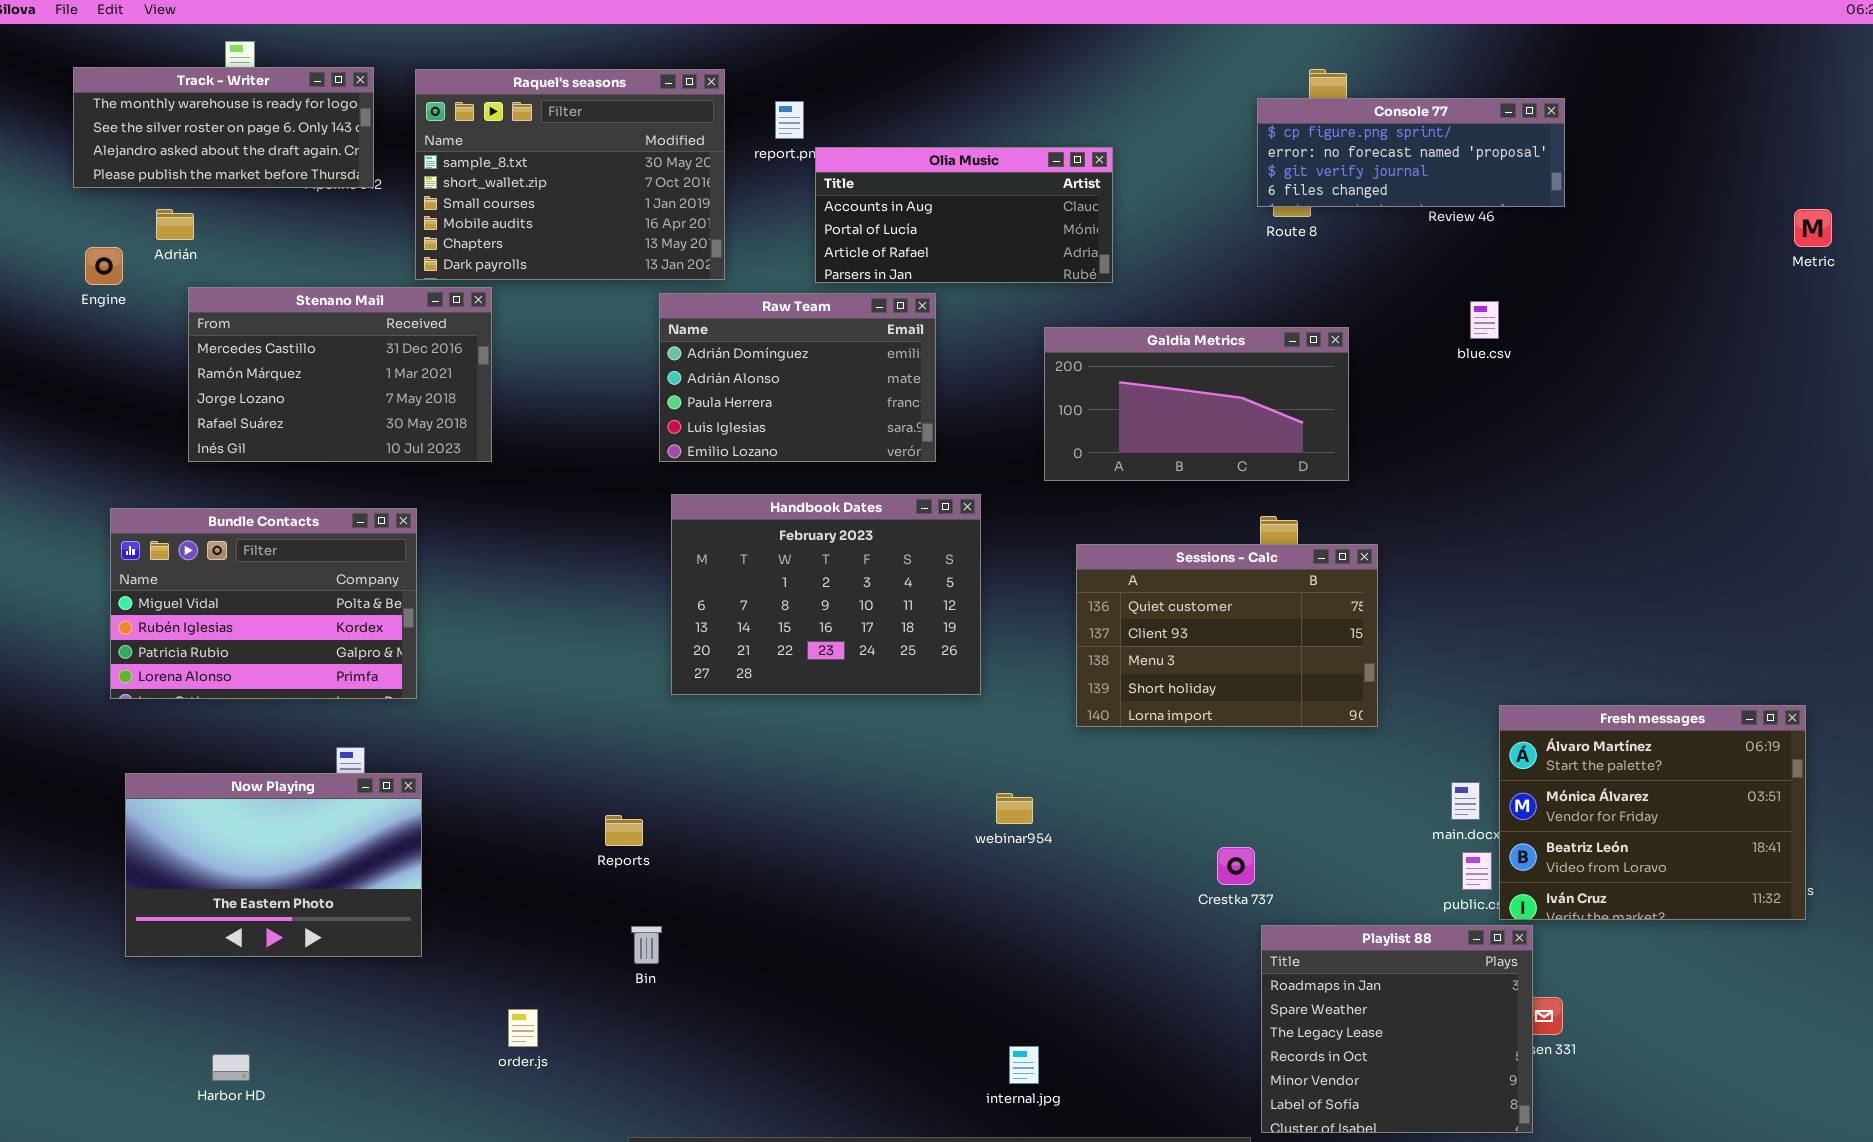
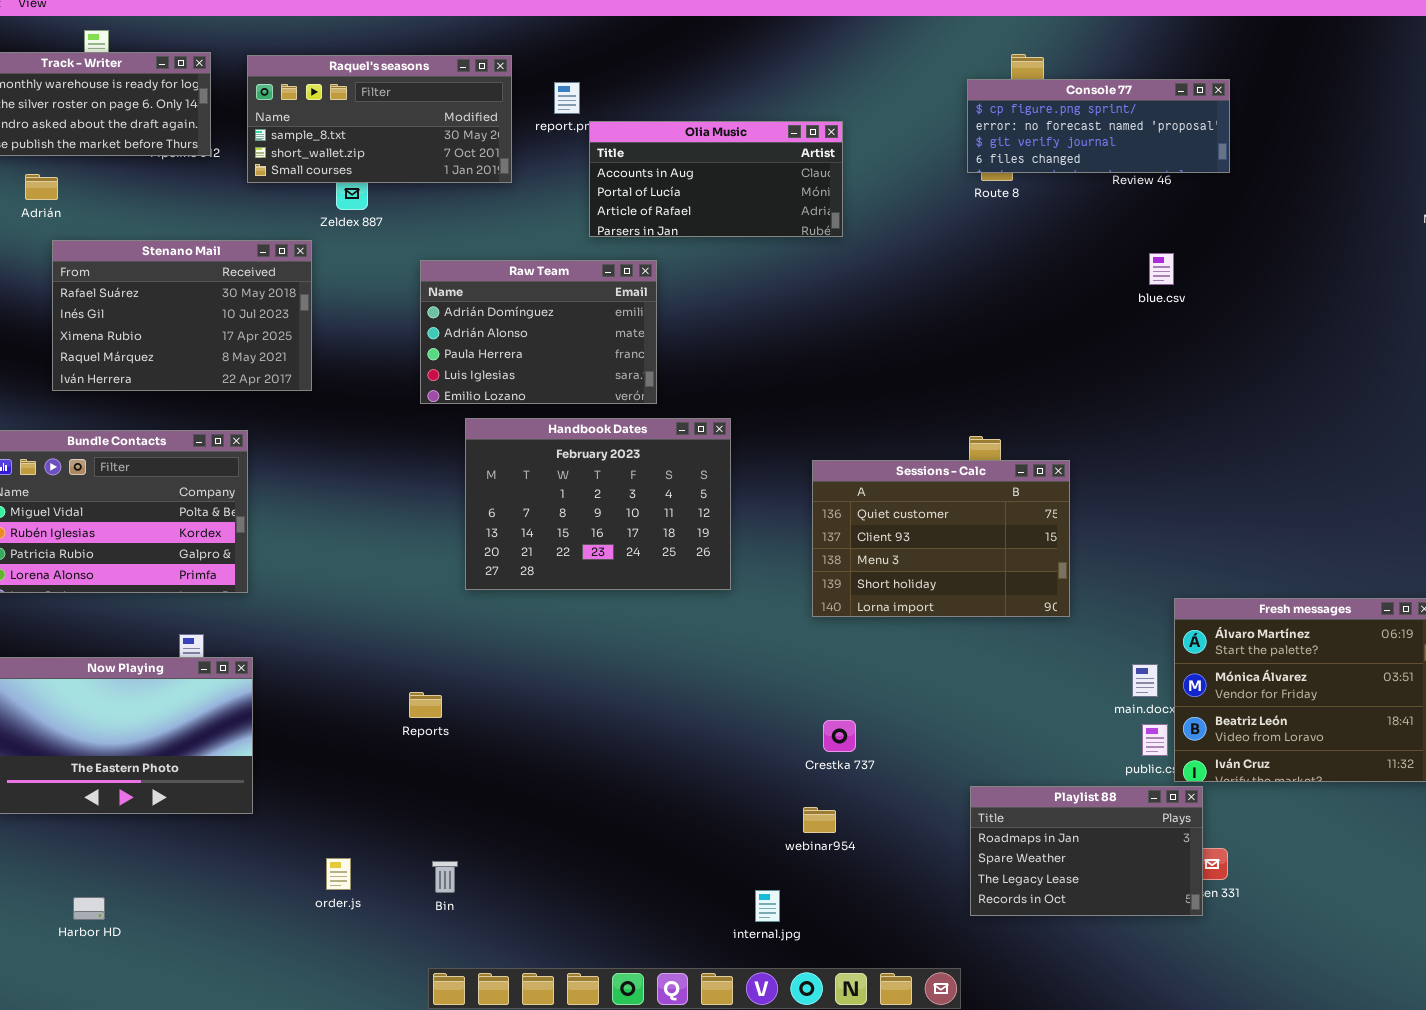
Raquel's seasons: [415,69,725,280] -> [247,55,512,183], resized
Stenano Mail: [188,287,492,462] -> [52,240,312,391], scrolled down 3 rows
Raw Team: [659,293,936,462] -> [420,260,657,404], moved
Galdia Metrics: [1044,327,1349,481] -> none, closed
webinar954: [996,793,1033,824] -> [803,807,836,833], moved
Crestka 737: [1217,847,1255,885] -> [823,720,856,752], moved
Playlist 88: [1261,925,1533,1133] -> [970,786,1203,916], resized
Bin: [631,926,662,964] -> [432,861,458,893], moved

